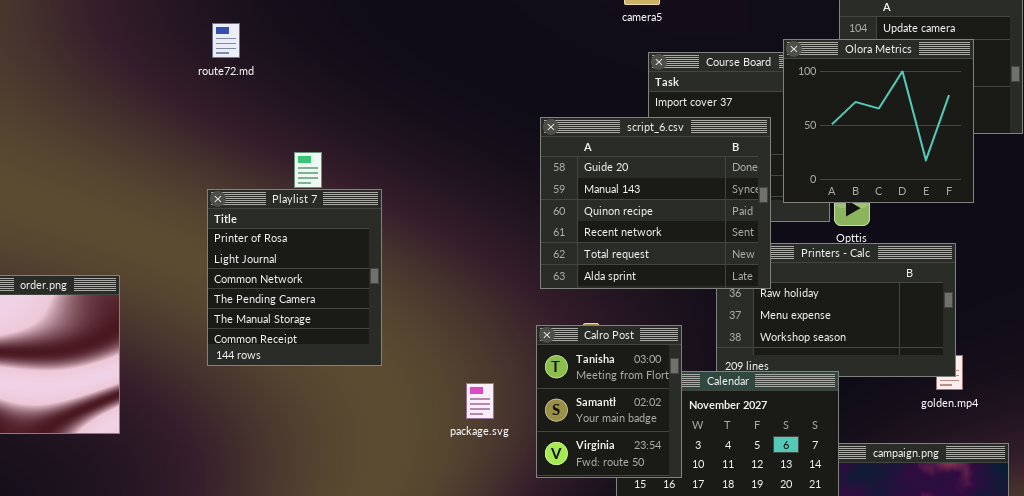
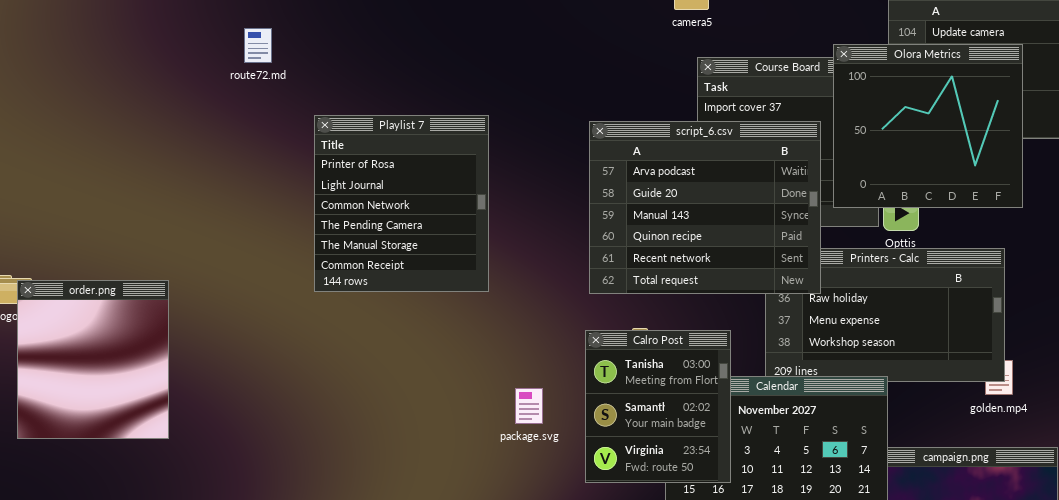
route72.md: [212,23,240,58] -> [244,28,272,63], moved
script_6.csv: [540,117,771,289] -> [589,121,821,294], scrolled up 1 row
Playlist 7: [207,189,382,366] -> [314,115,489,292], moved

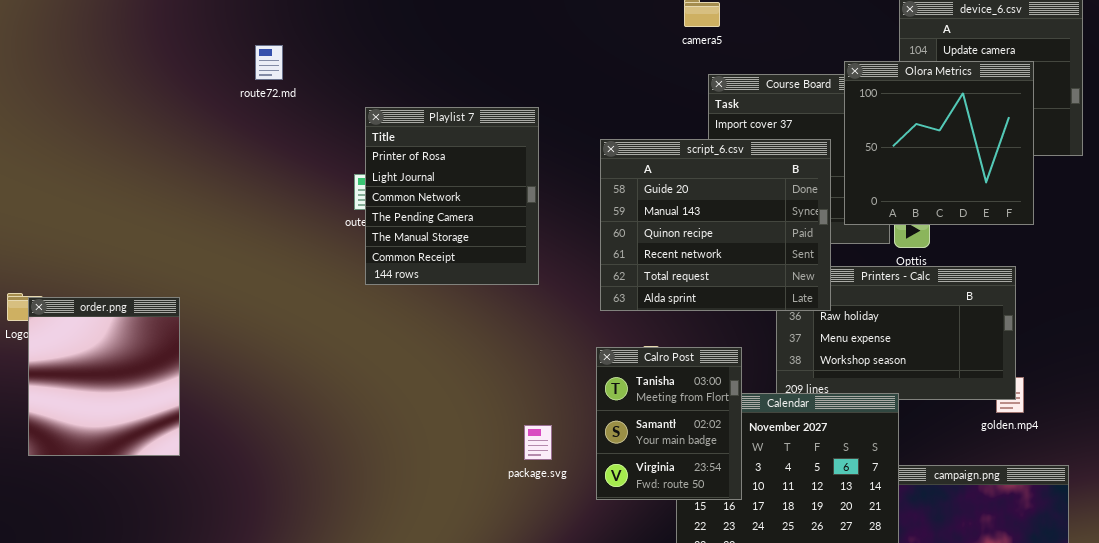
Playlist 7: [314,115,489,292] -> [365,107,539,285], moved
script_6.csv: [589,121,821,294] -> [600,139,831,311], scrolled down 1 row
package.svg: [515,388,543,424] -> [524,425,552,460], moved

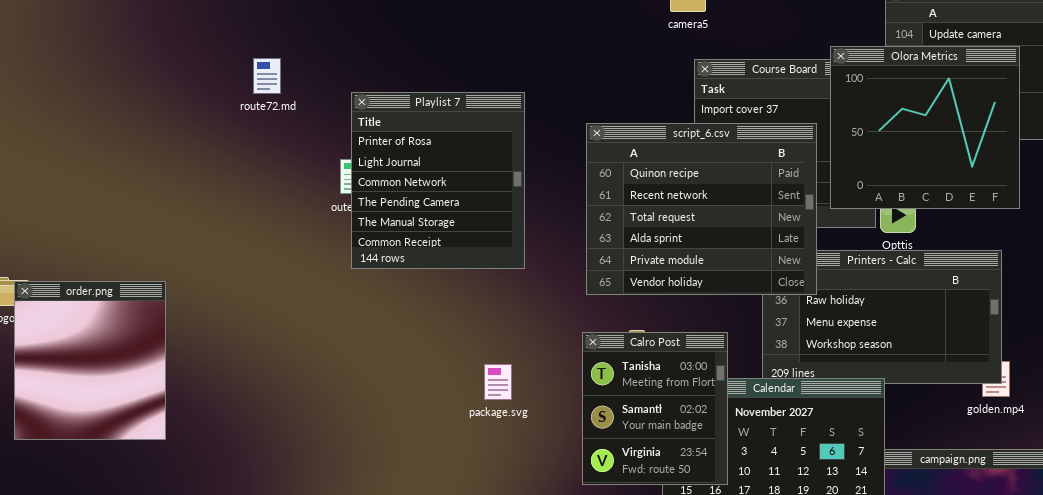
route72.md: [255,45,283,80] -> [253,58,281,94], moved
script_6.csv: [600,139,831,311] -> [586,123,817,295], scrolled down 2 rows
package.svg: [524,425,552,460] -> [484,364,512,400], moved

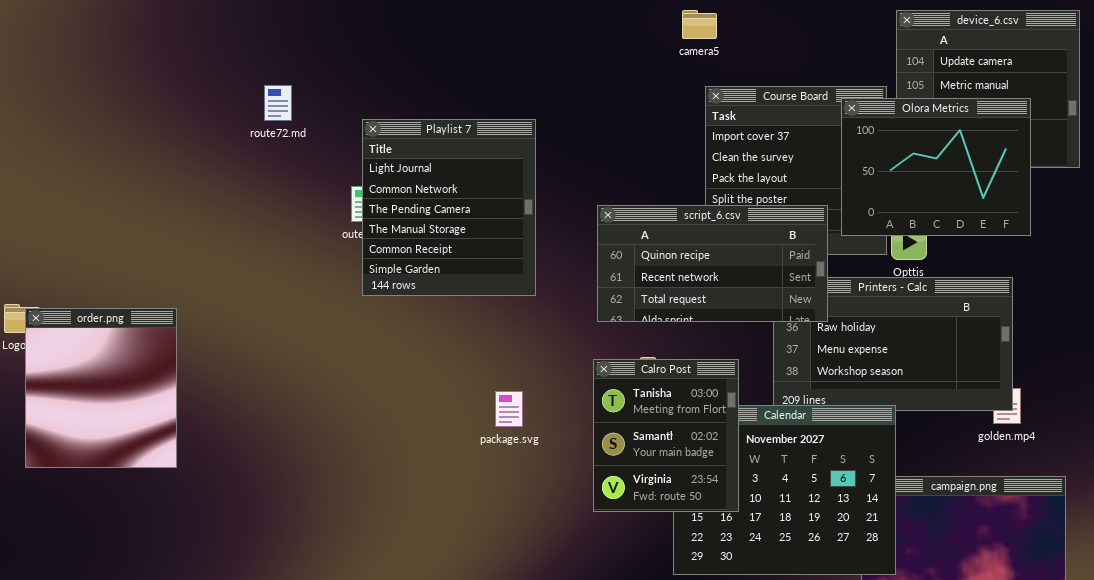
Olora Metrics: [830,46,1020,209] -> [841,98,1031,236], resized
Playlist 7: [351,92,525,269] -> [362,119,536,296], scrolled down 1 row
script_6.csv: [586,123,817,295] -> [597,205,828,322], resized

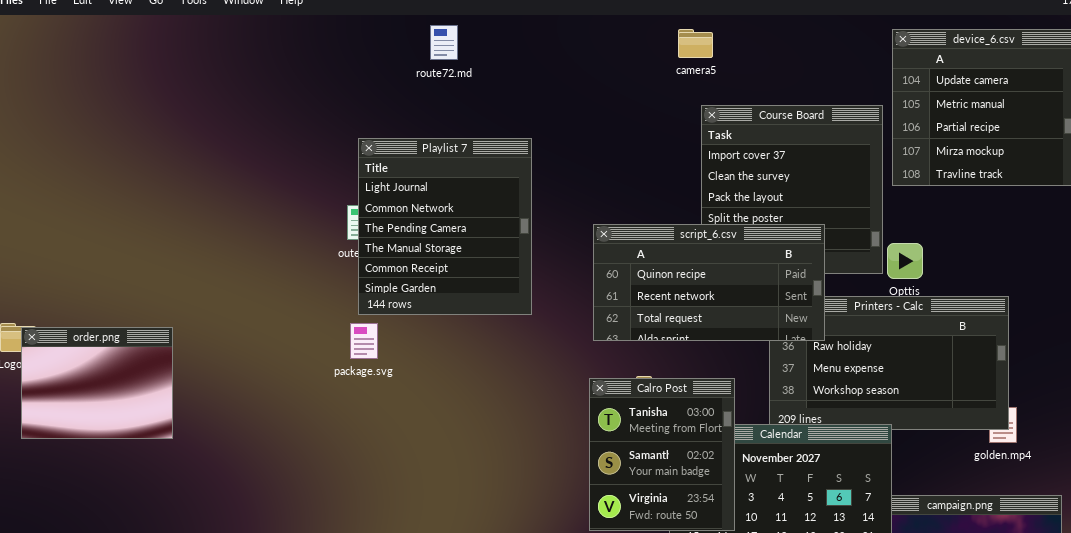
route72.md: [264,85,292,121] -> [430,25,458,60], moved
Olora Metrics: [841,98,1031,236] -> none, closed
order.png: [25,308,177,468] -> [21,327,173,439], resized
package.svg: [495,391,523,427] -> [350,323,378,359], moved

